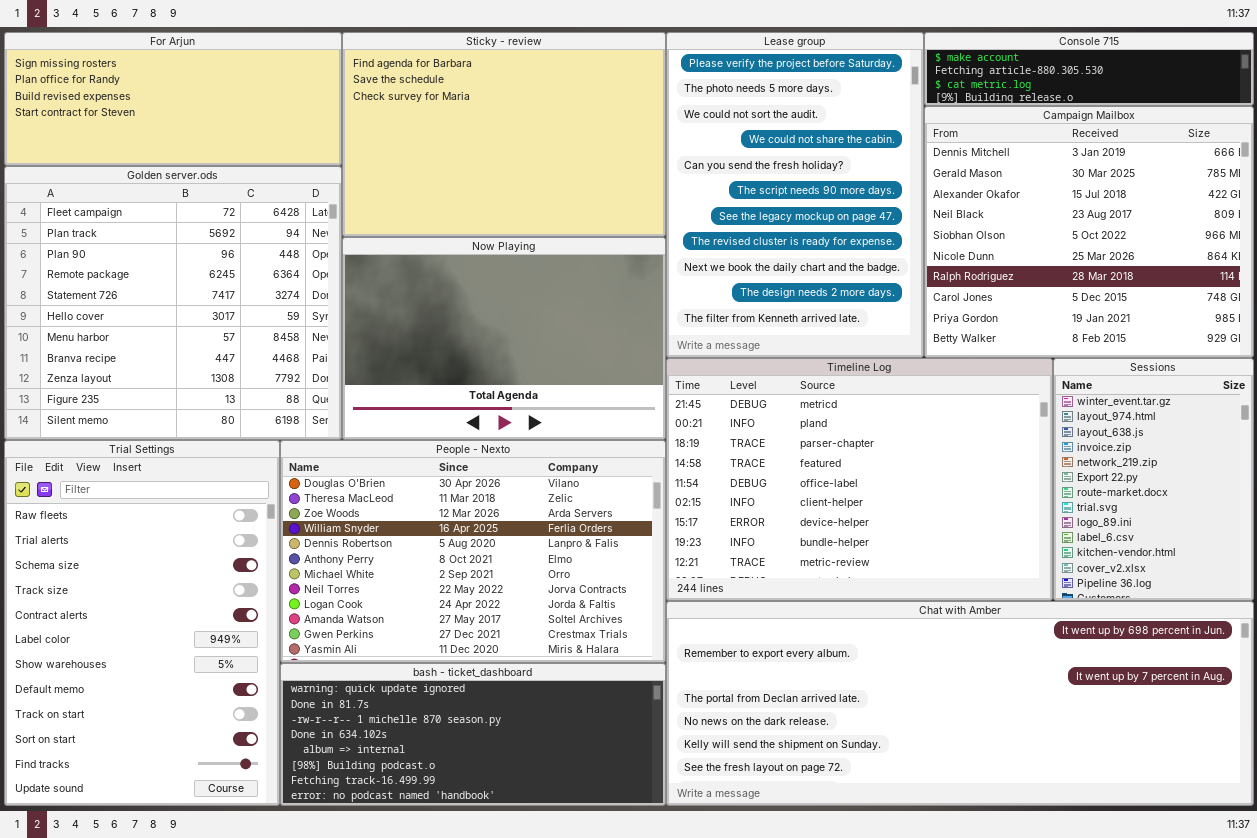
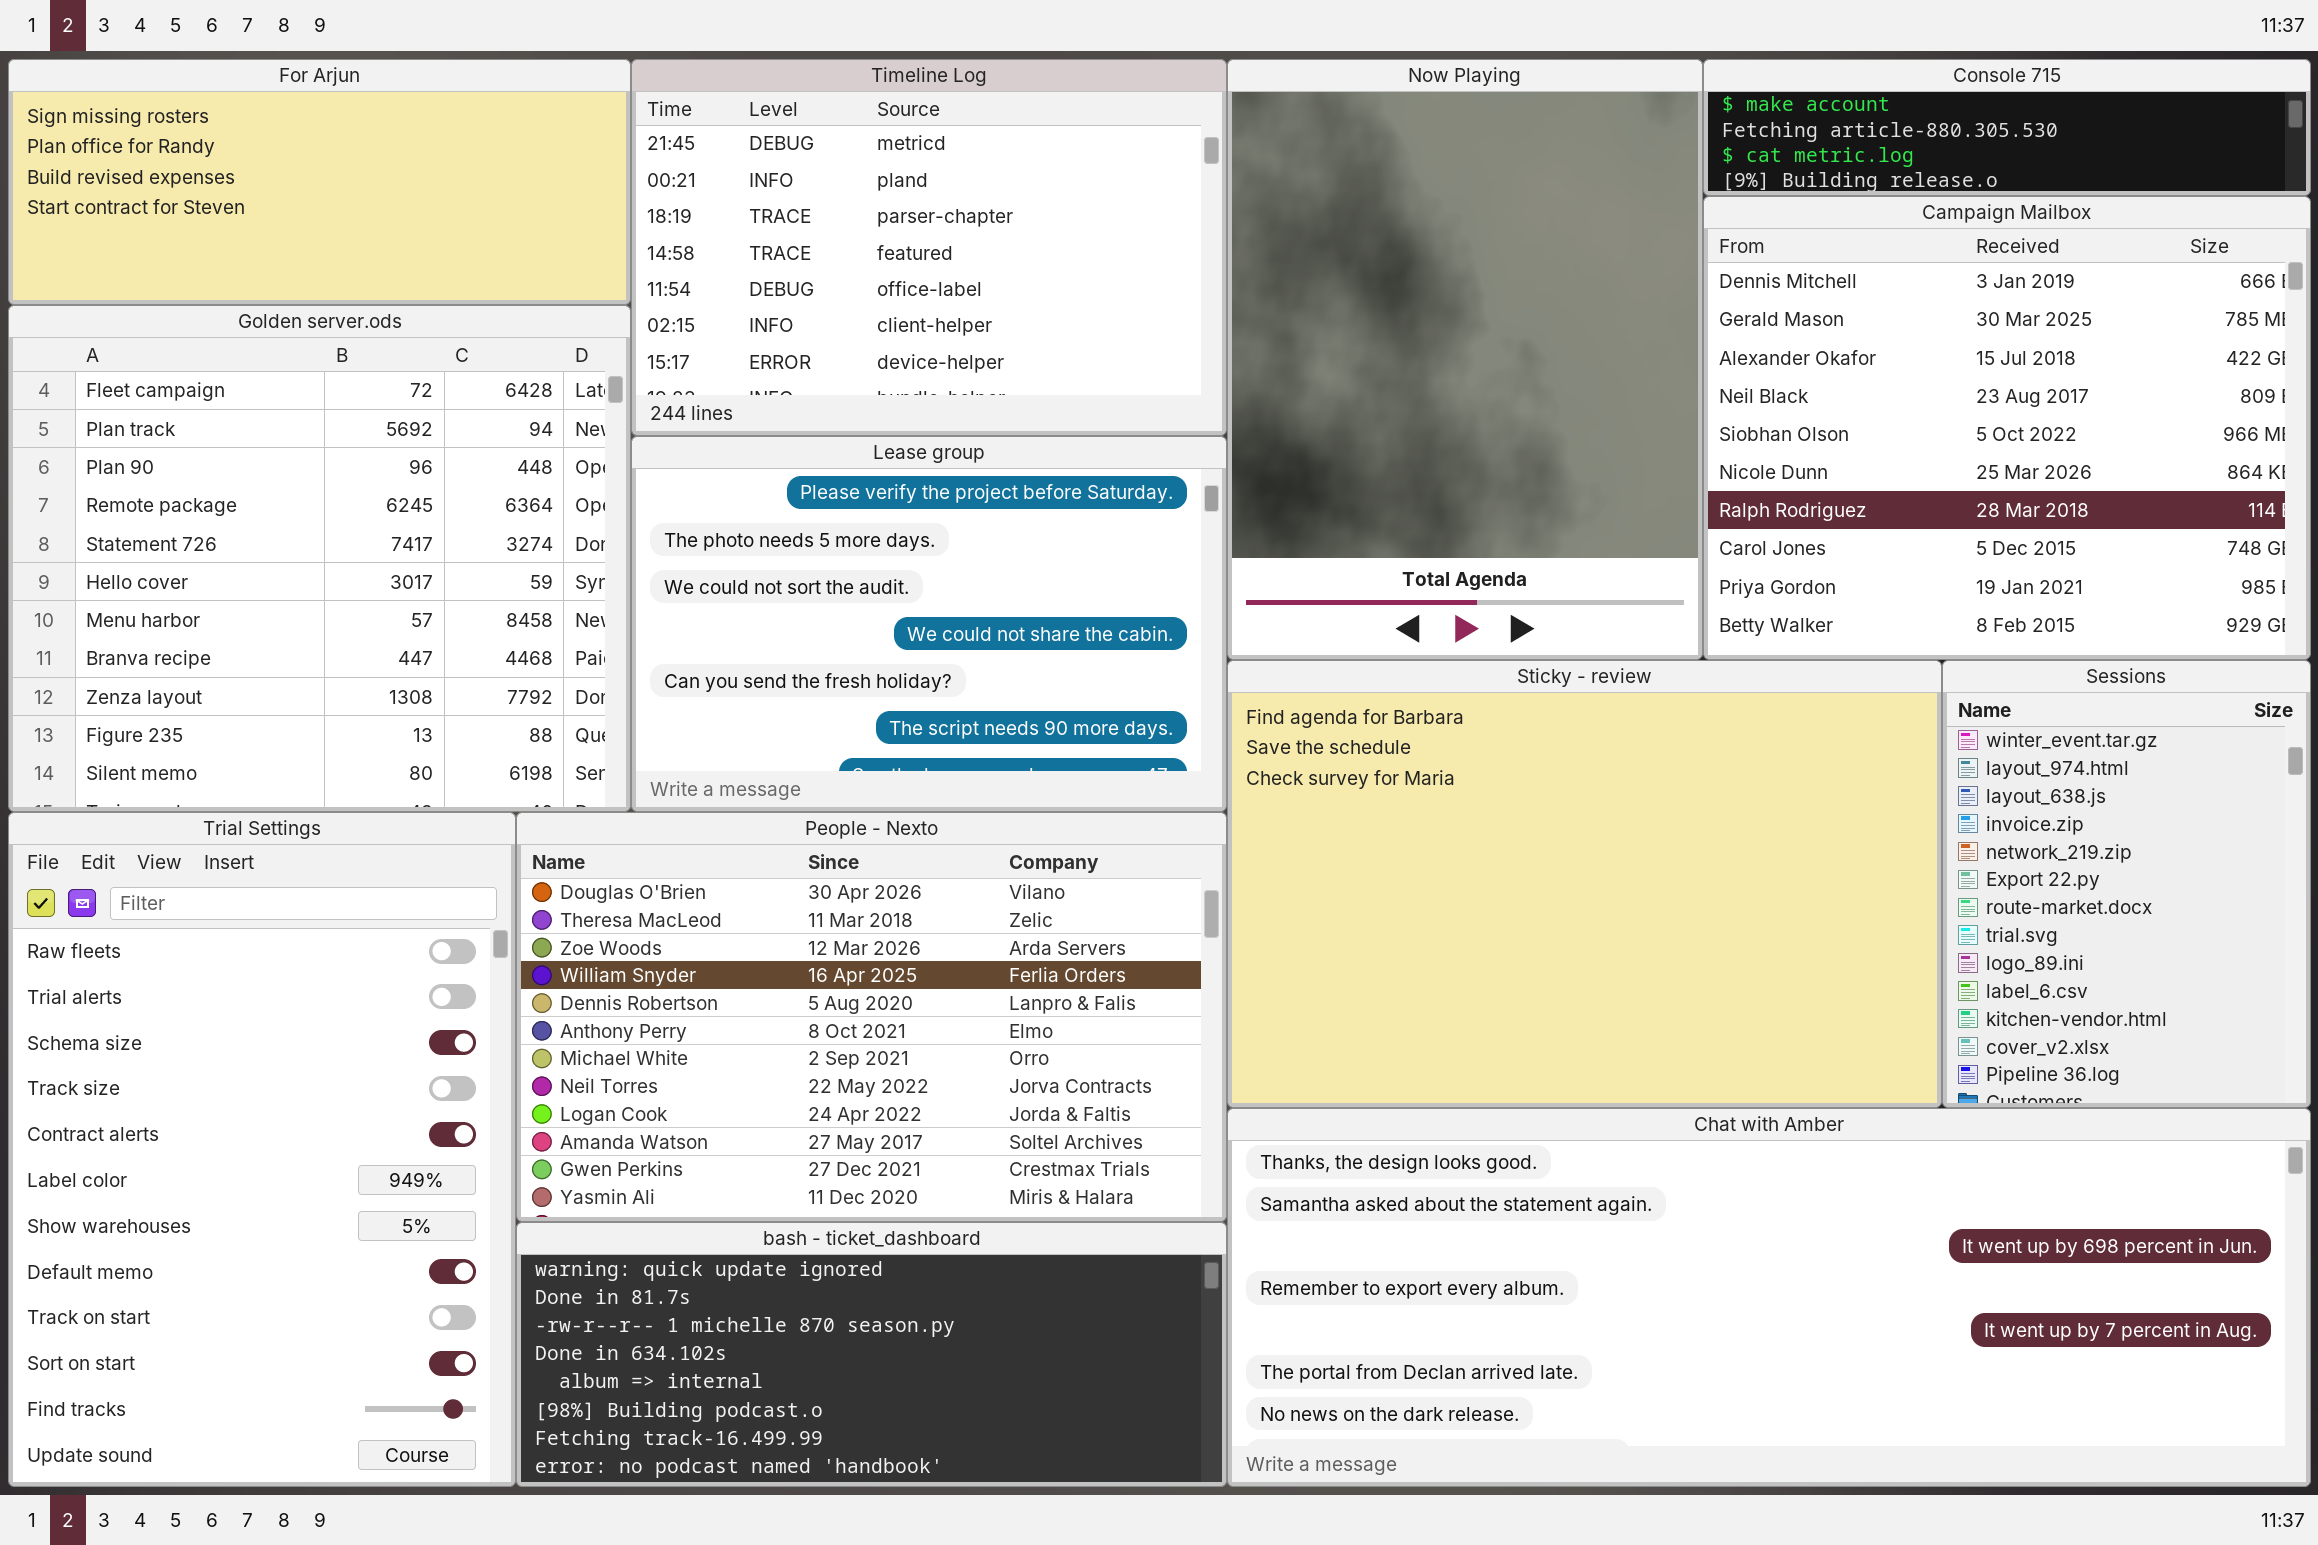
Sticky - review: [342,32,666,237] -> [1227,660,1942,1108], moved, resized
Lease group: [666,32,924,358] -> [631,436,1227,812], moved, resized
Now Playing: [342,237,666,440] -> [1227,59,1703,660], moved, resized
Timeline Log: [666,358,1053,601] -> [631,59,1227,436], moved, resized
Chat with Amber: [666,601,1254,806] -> [1227,1108,2311,1487], scrolled up 2 rows

